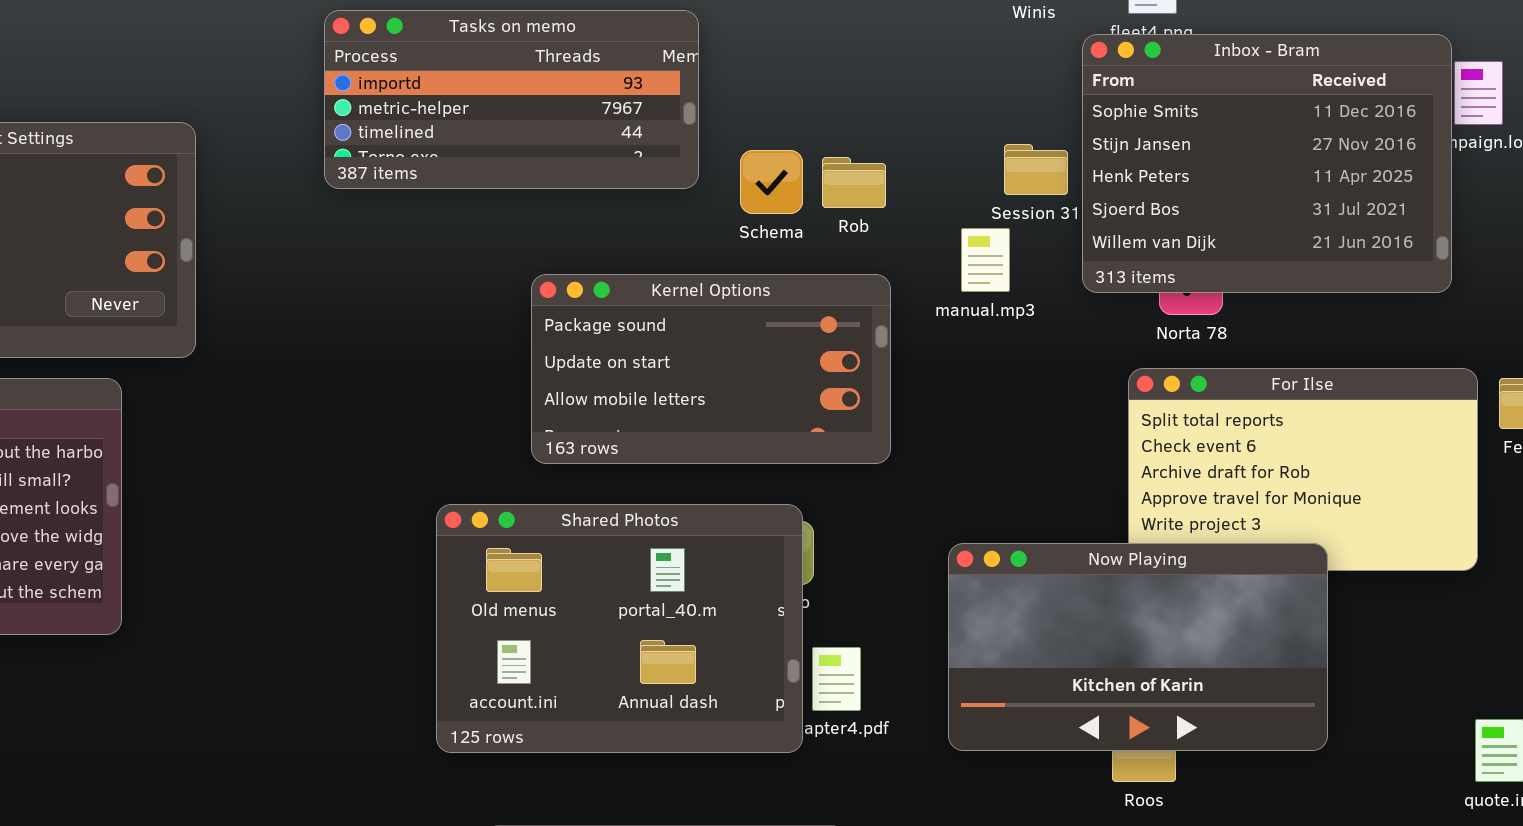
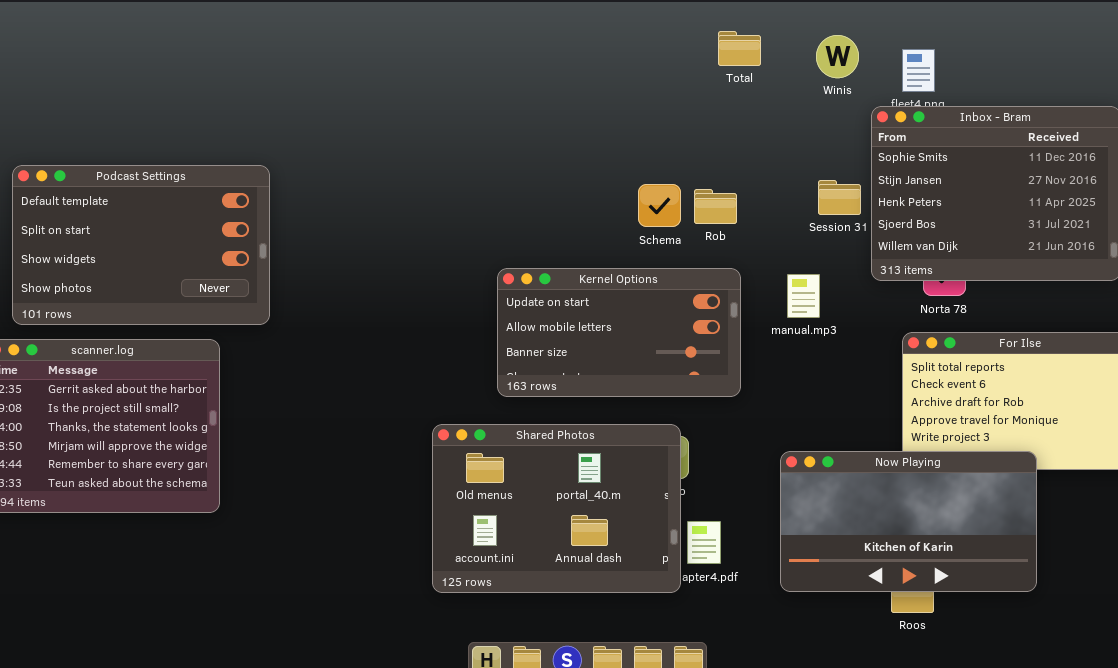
Tasks on memo: [324,10,699,189] -> none, closed
manual.mp3: [961,228,1010,292] -> [787,274,820,318], moved
Kernel Options: [531,274,891,464] -> [497,268,741,397], scrolled down 1 row

